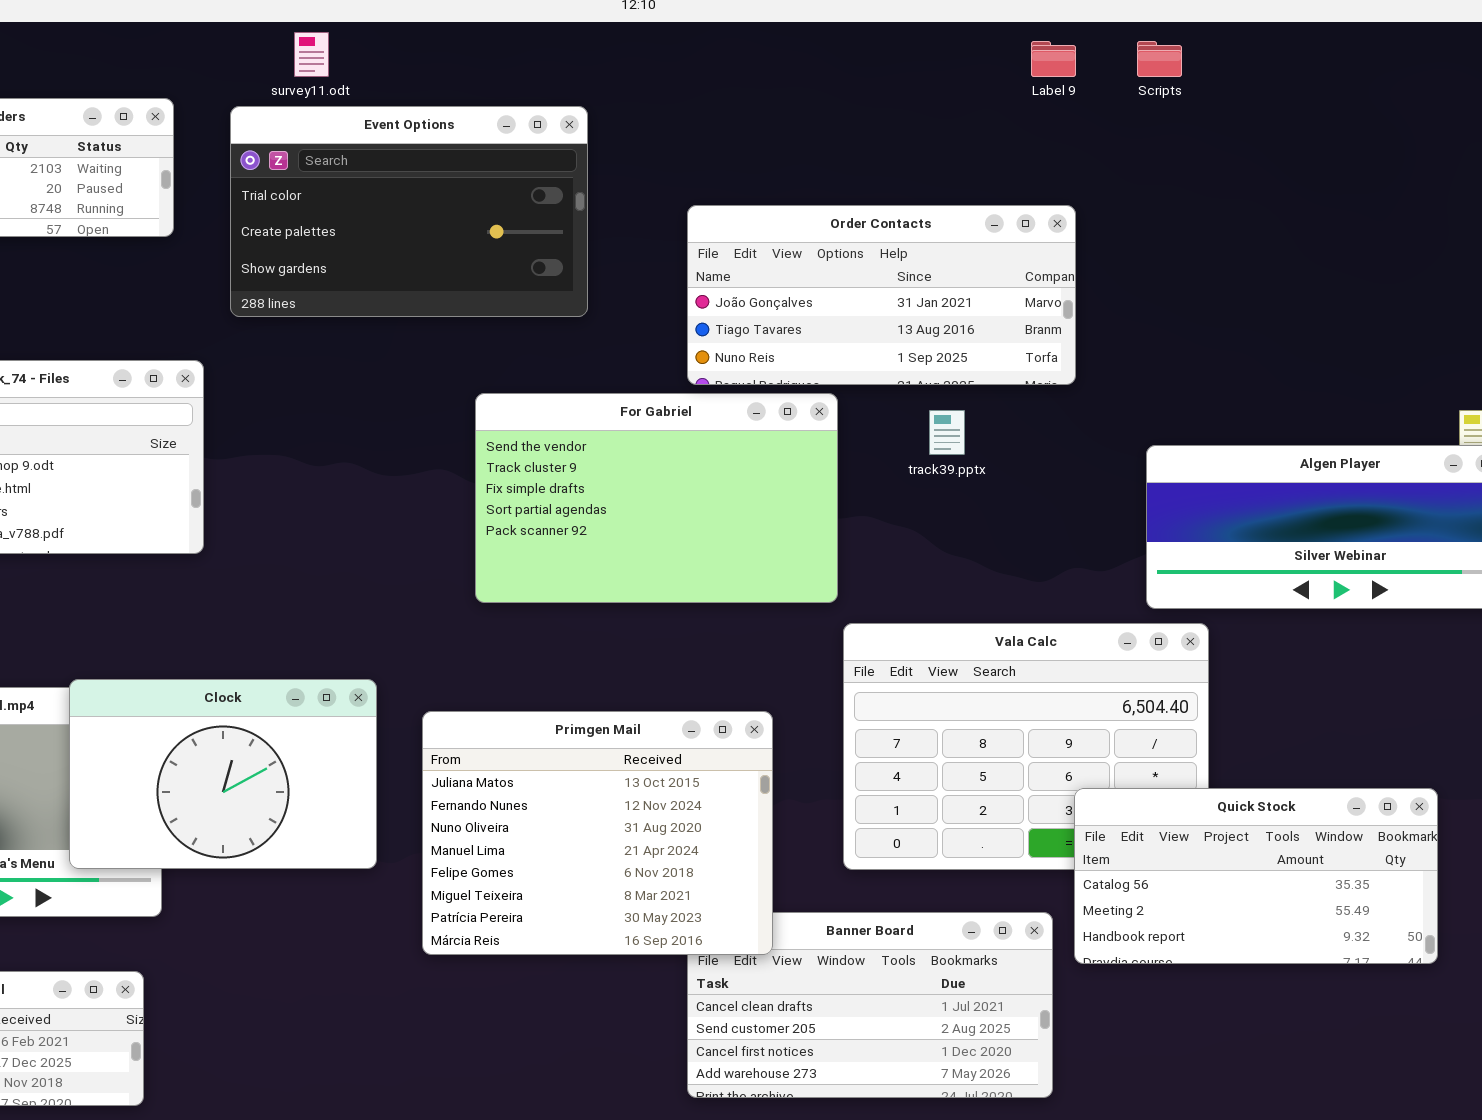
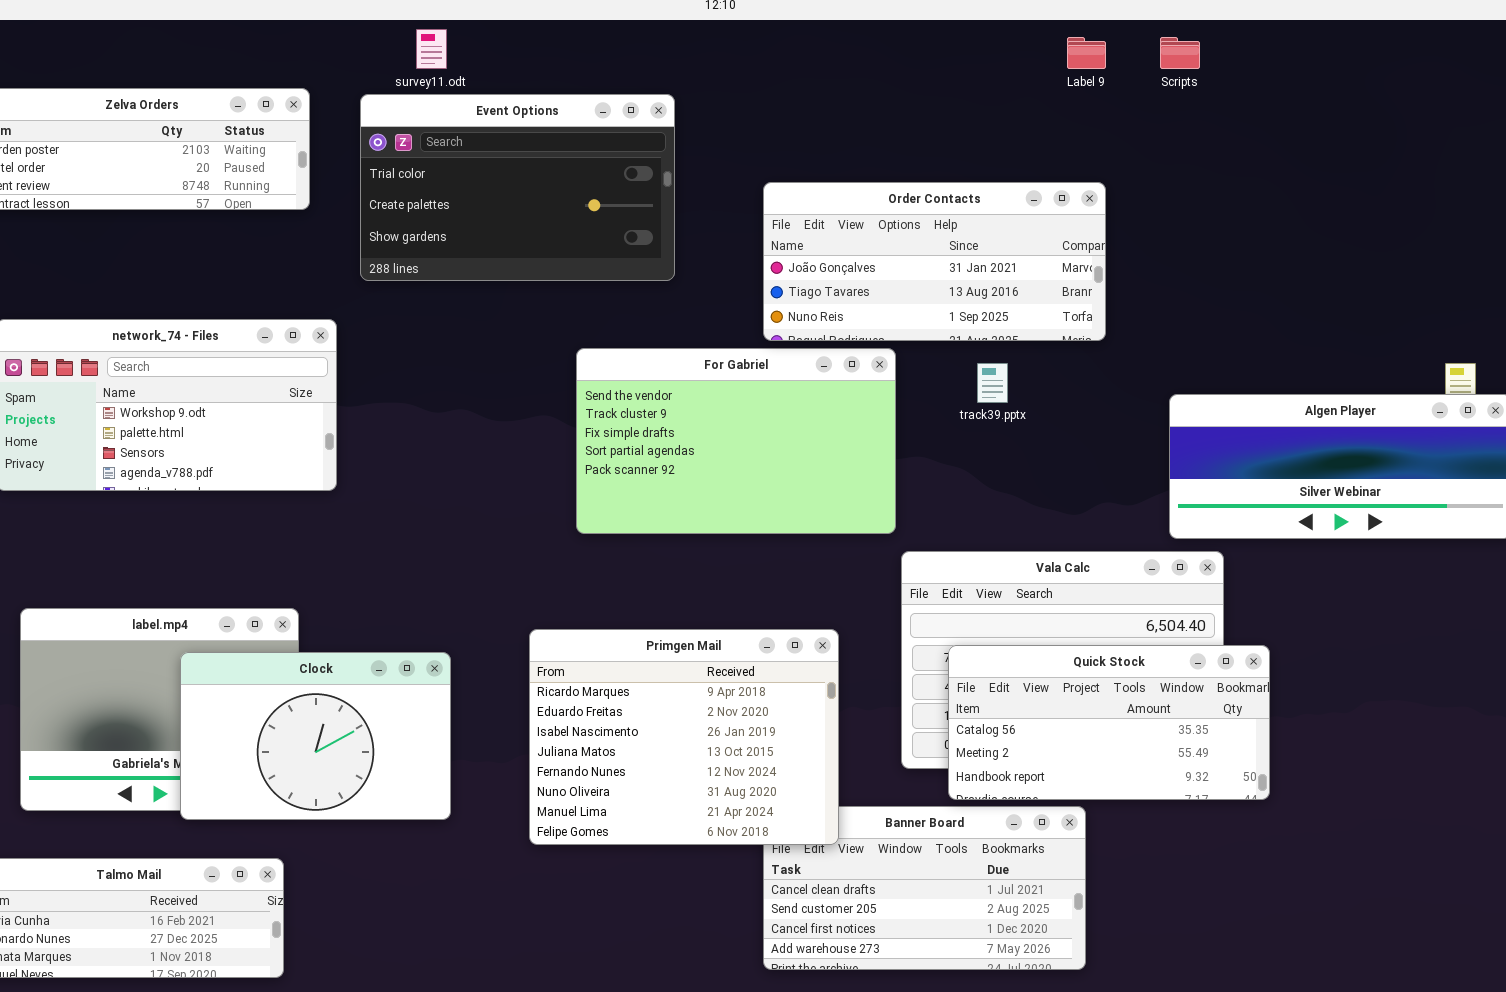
Clock: [69,679,377,869] -> [180,652,451,820], moved
Primgen Mail: [422,711,773,955] -> [529,629,839,845], scrolled up 3 rows
Quick Stock: [1074,788,1438,964] -> [948,645,1270,800], moved

